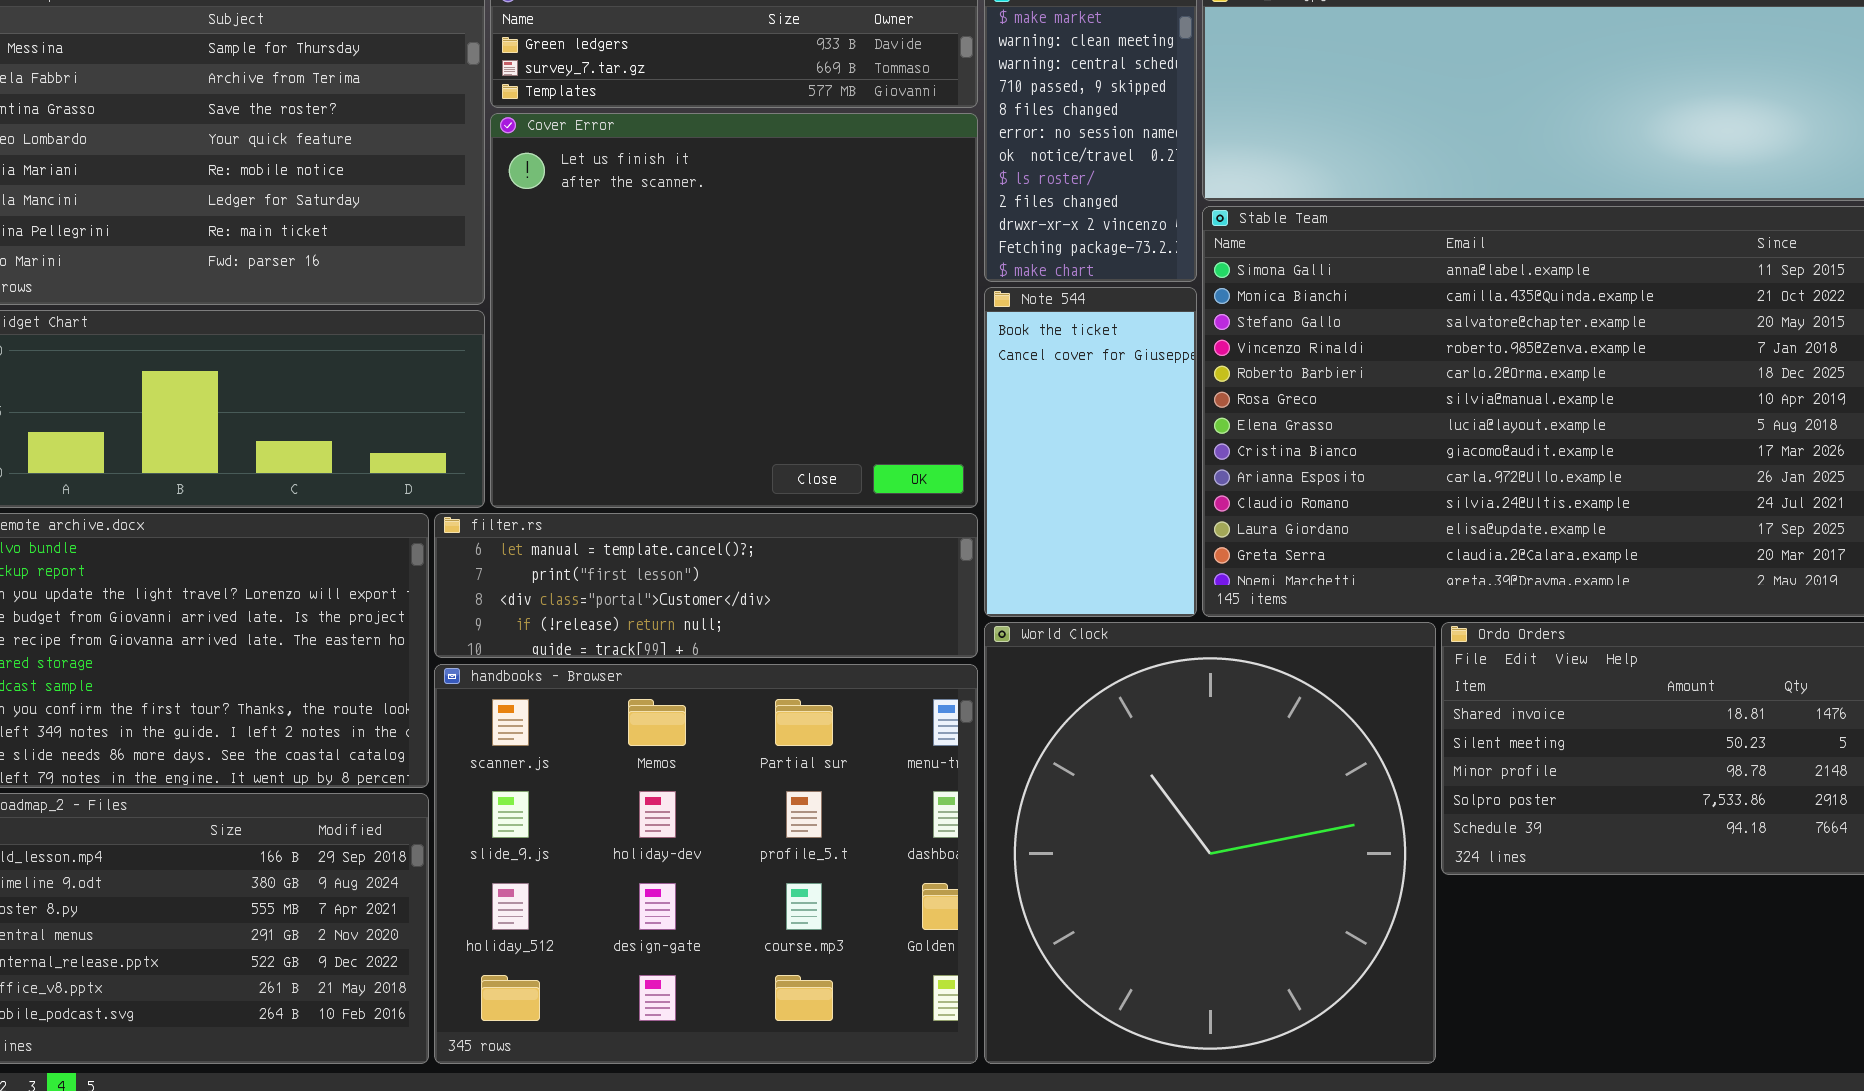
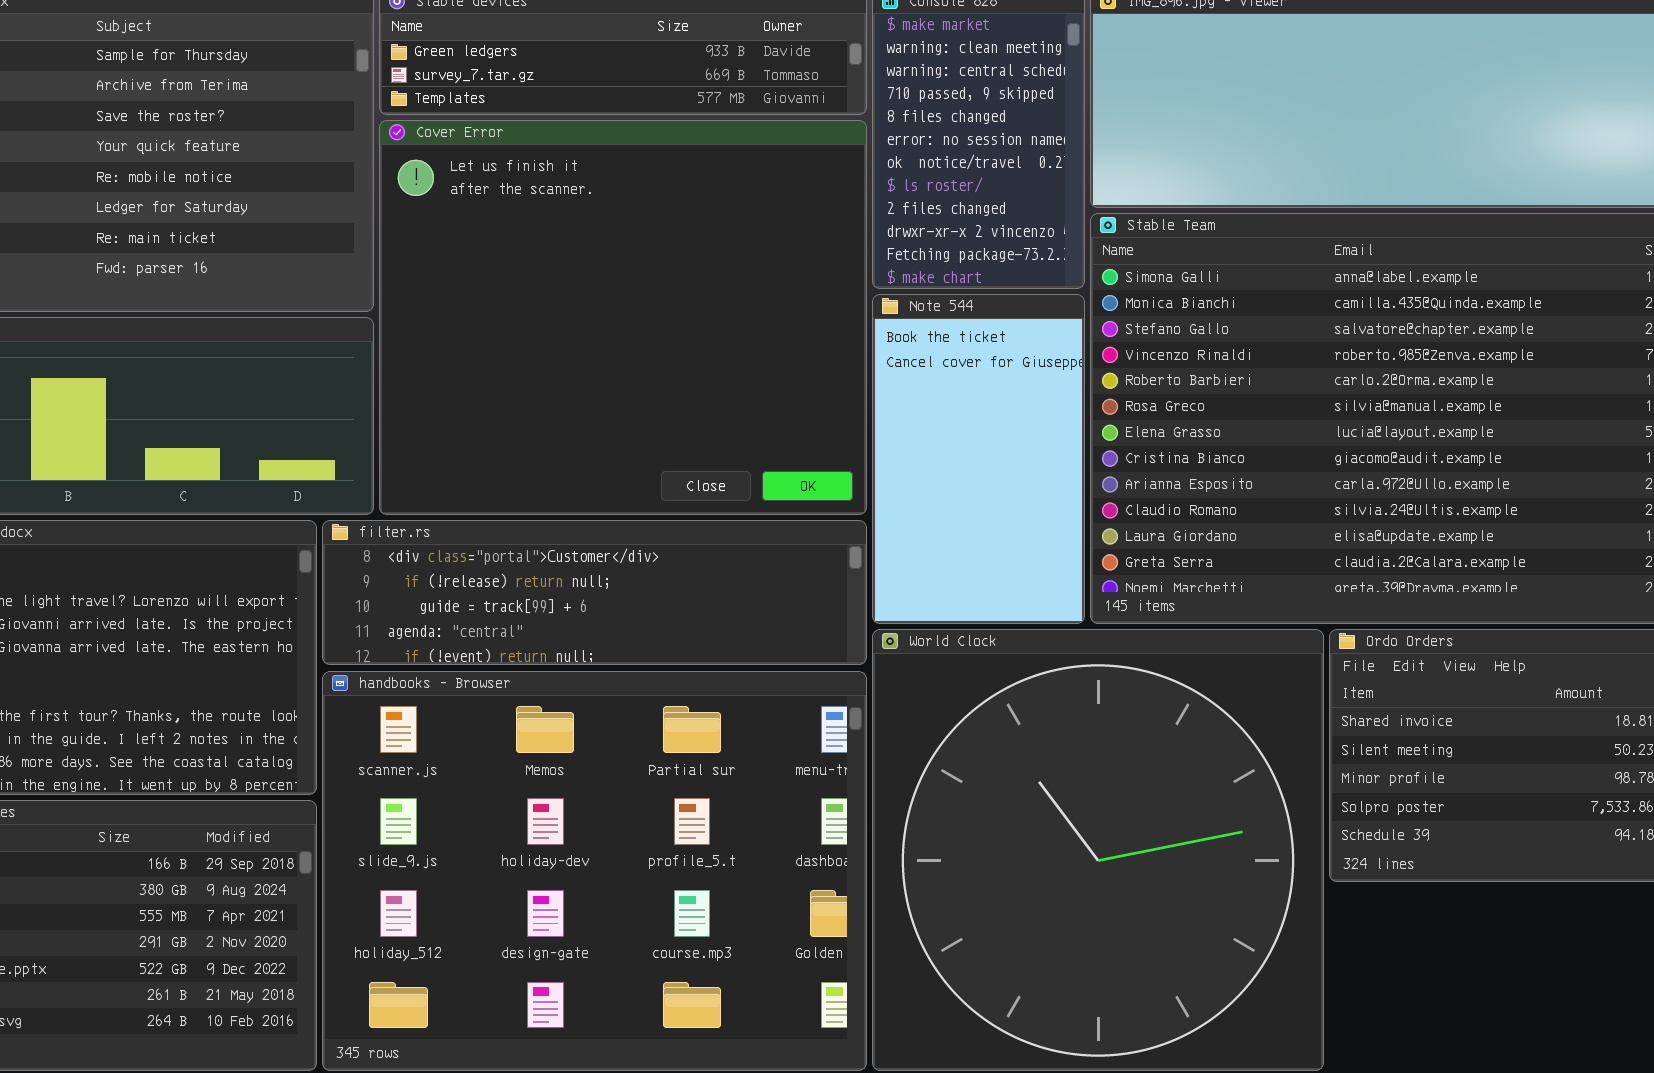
filter.rs: [434,513,978,658] -> [322,520,867,665], scrolled down 2 rows

